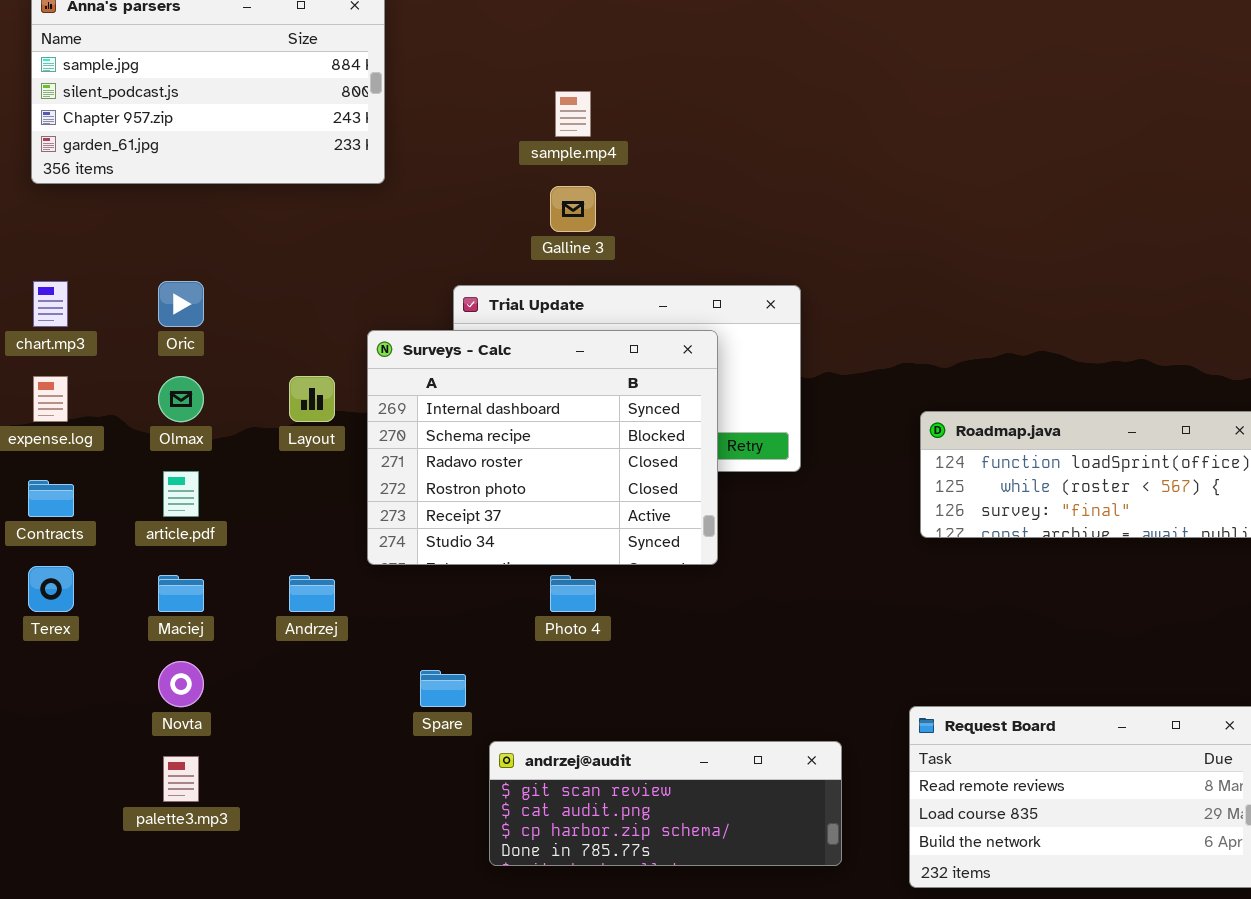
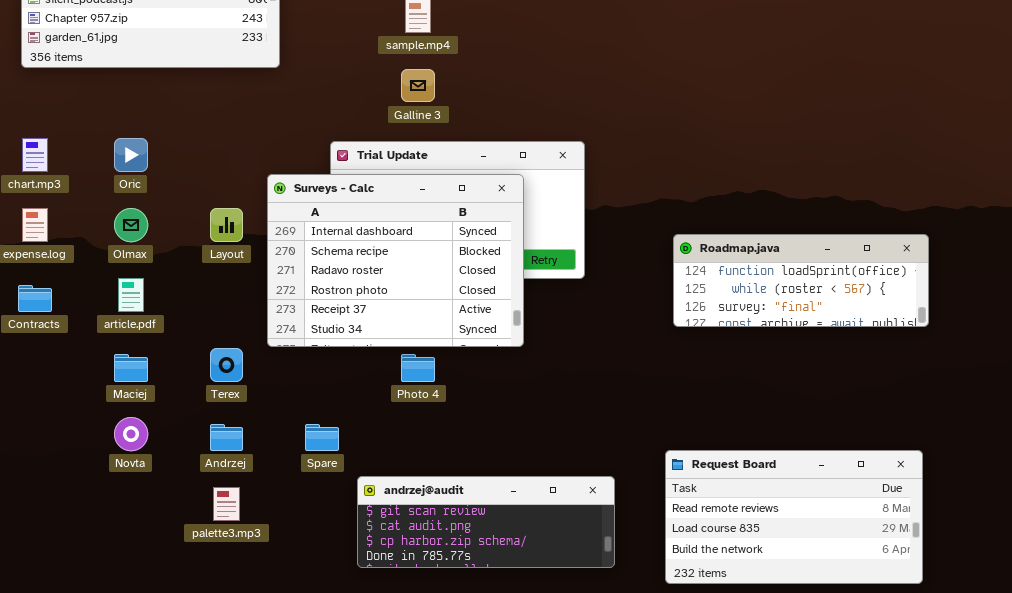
Terex: [28,566,74,612] -> [210,348,243,382], moved
Andrzej: [289,575,335,612] -> [210,424,243,451], moved
palette3.mp3: [163,756,199,802] -> [213,487,240,521], moved

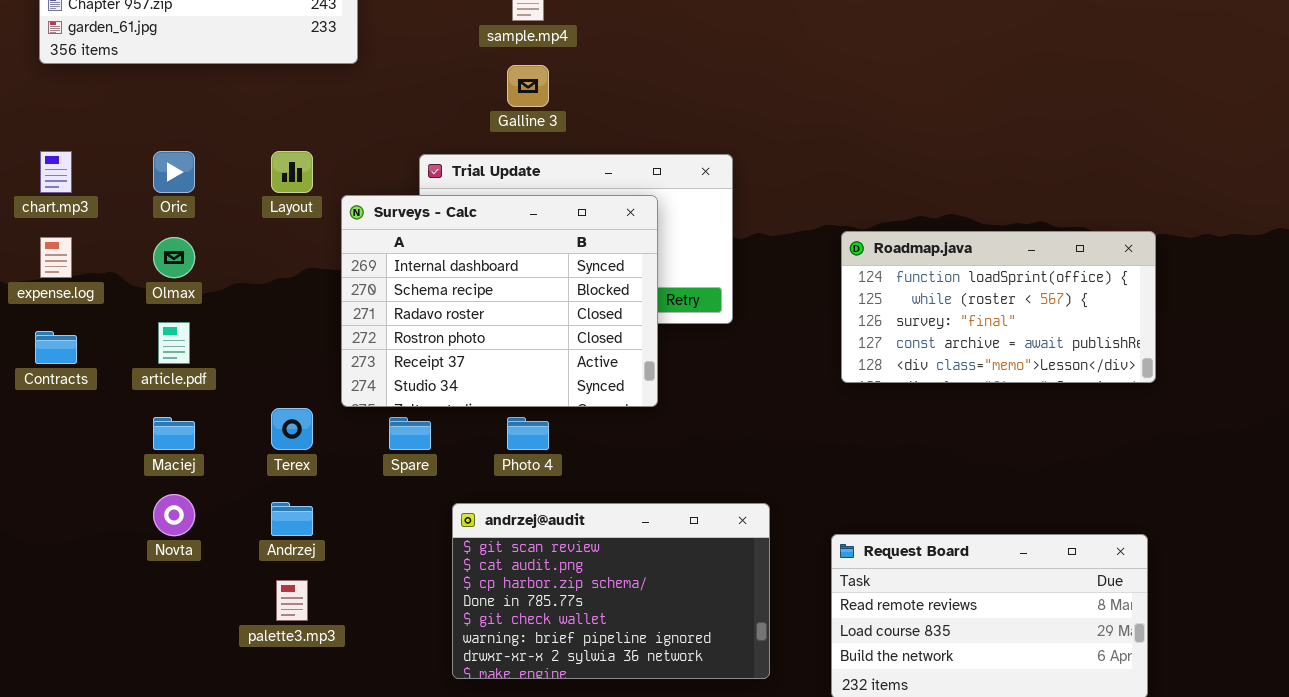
Layout: [210,208,243,242] -> [271,151,313,193], moved
Roadmap.java: [673,234,929,327] -> [841,231,1156,383], resized
Spare: [305,424,339,451] -> [389,417,431,450], moved
andrzej@audit: [357,476,615,568] -> [452,503,770,679], resized

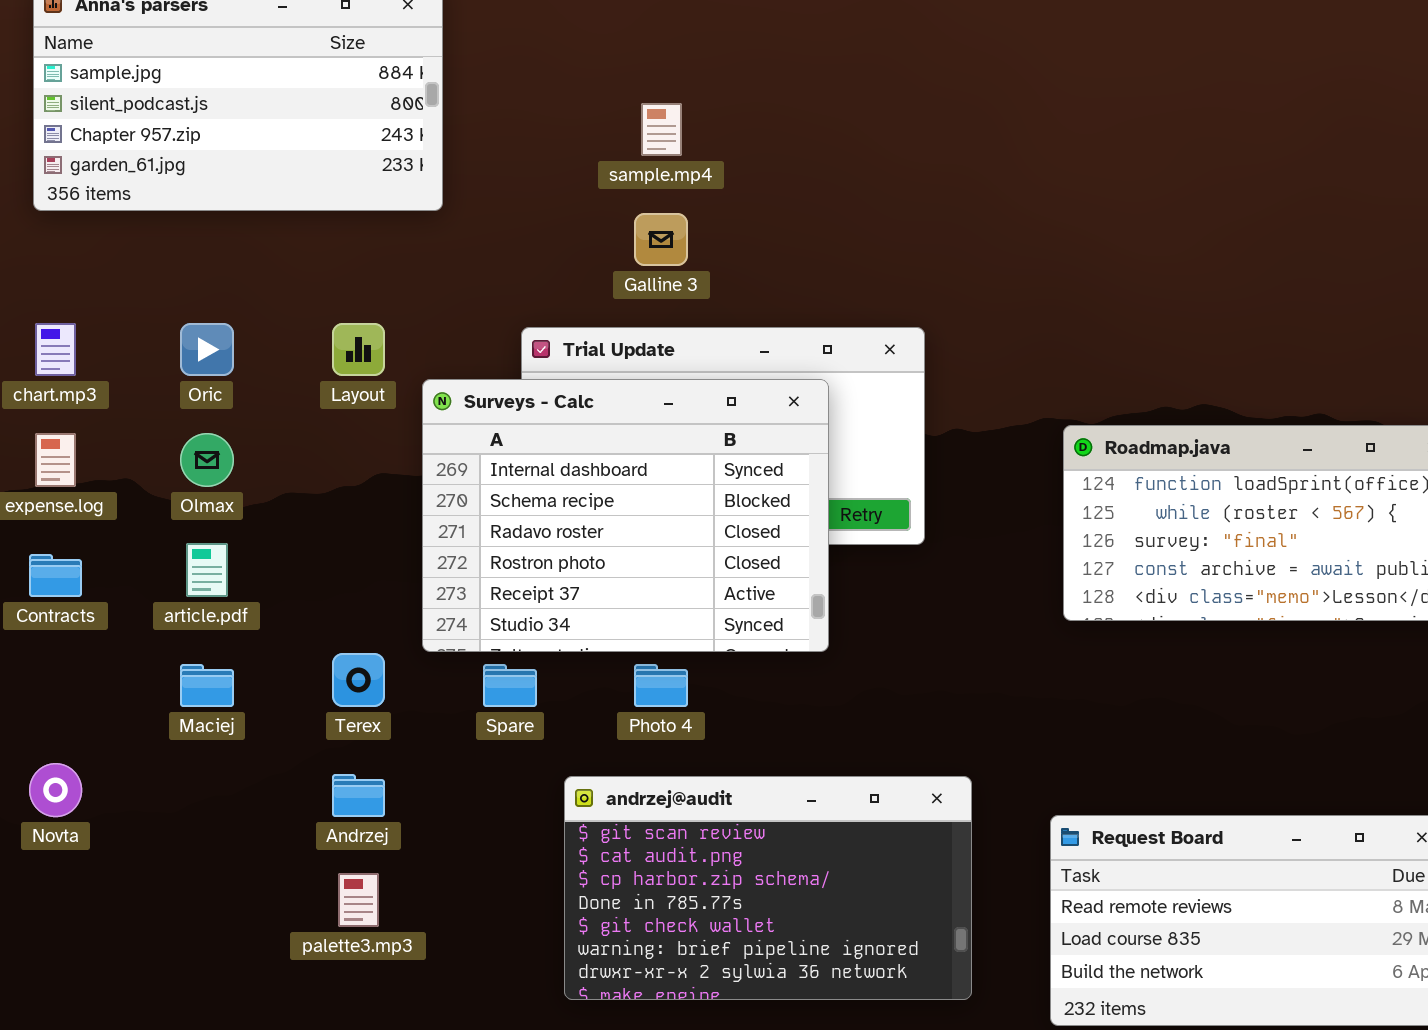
Novta: [153,494,195,536] -> [29,763,82,817], moved

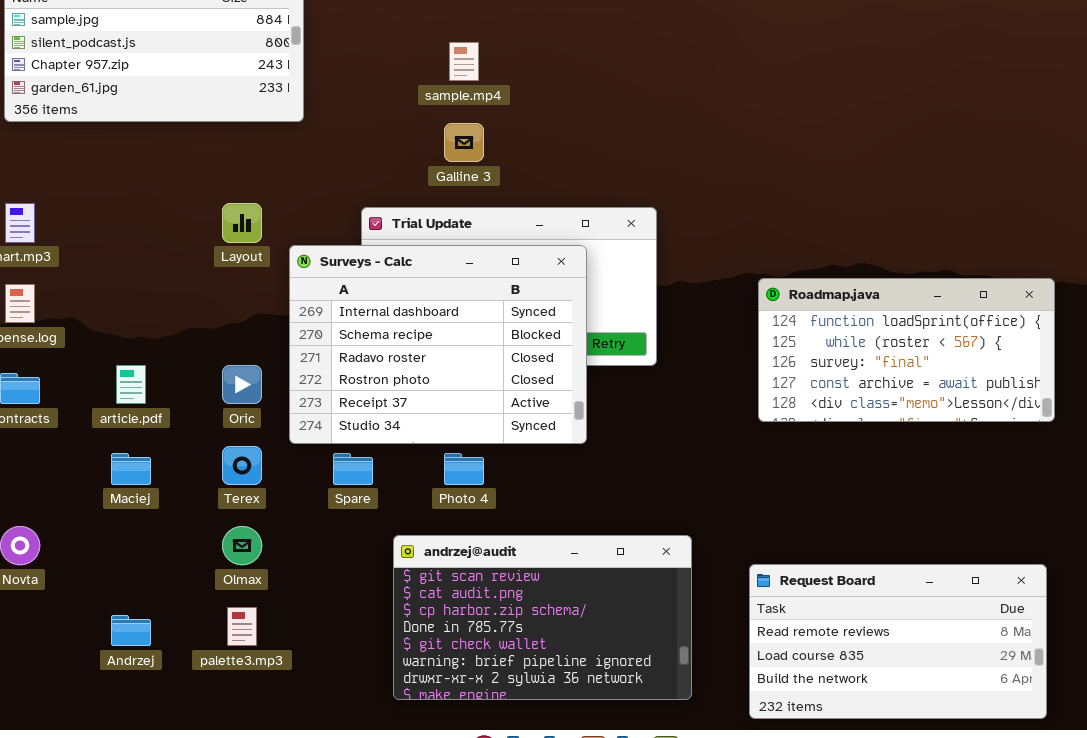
Oric: [180,323,234,376] -> [222,365,262,404], moved
Olmax: [180,433,234,487] -> [222,526,262,565], moved
Andrzej: [332,774,385,817] -> [111,615,151,646], moved

